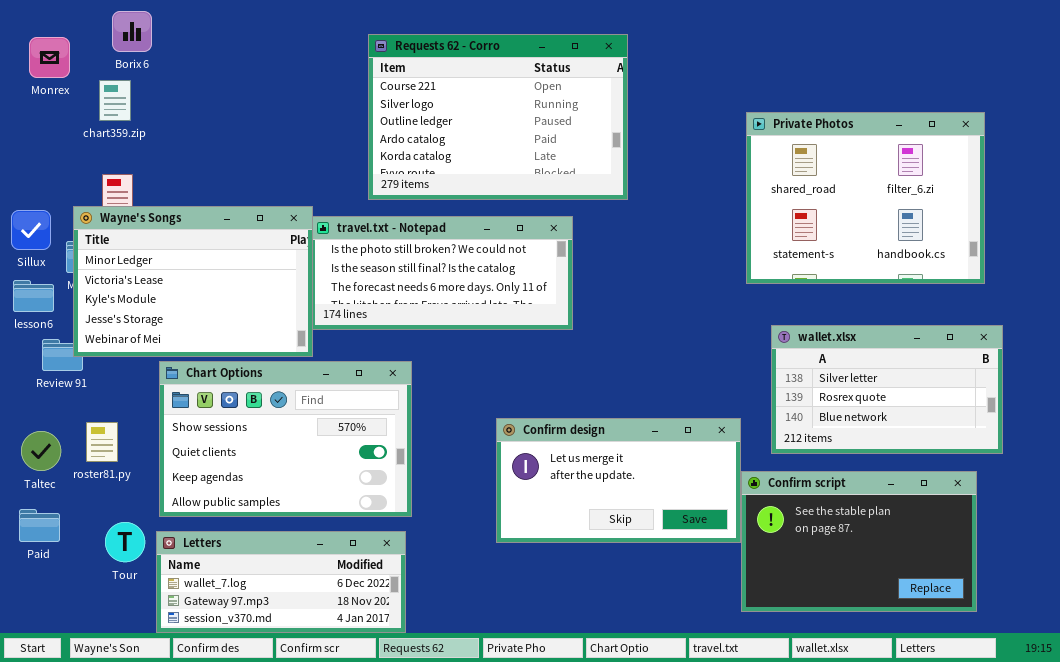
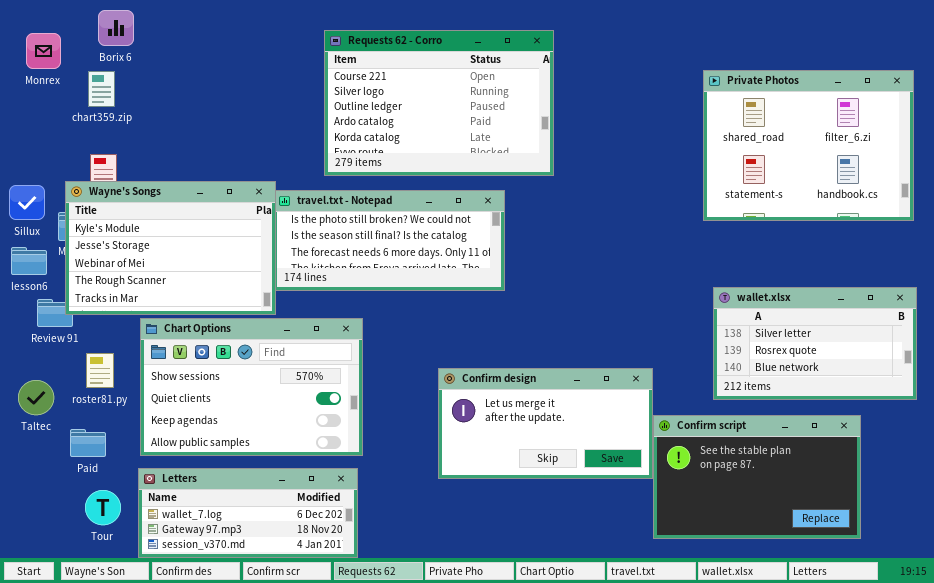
Private Photos: [746,112,985,284] -> [703,70,914,221], moved
Wayne's Songs: [73,206,313,357] -> [65,181,276,315], scrolled down 2 rows
wallet.xlsx: [771,325,1003,454] -> [713,287,917,400], moved
roster81.py: [86,422,118,462] -> [86,353,114,388], moved
Paid: [19,509,60,542] -> [70,429,106,457], moved
Tour: [105,522,145,562] -> [85,490,121,525], moved

